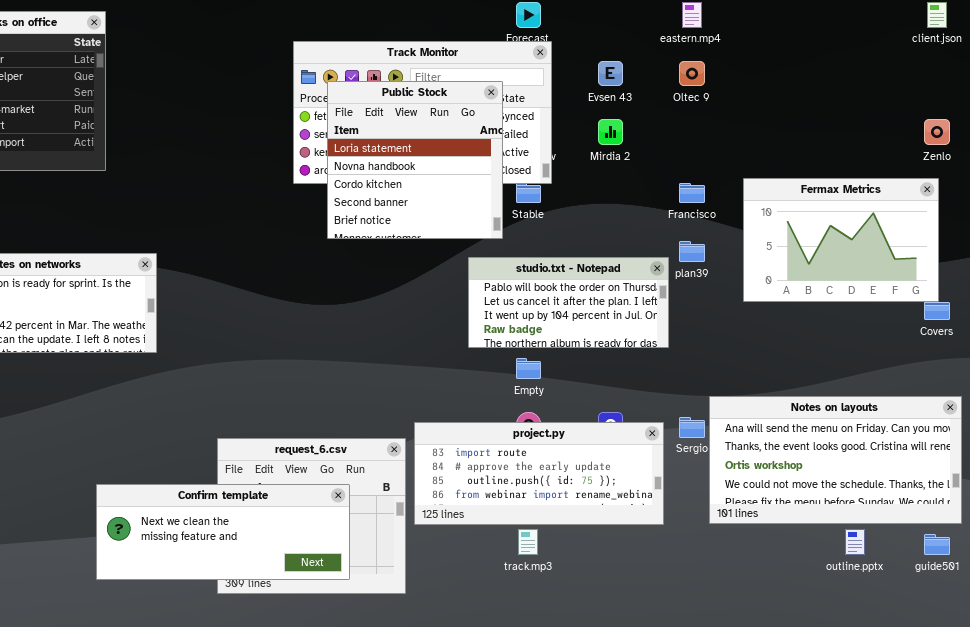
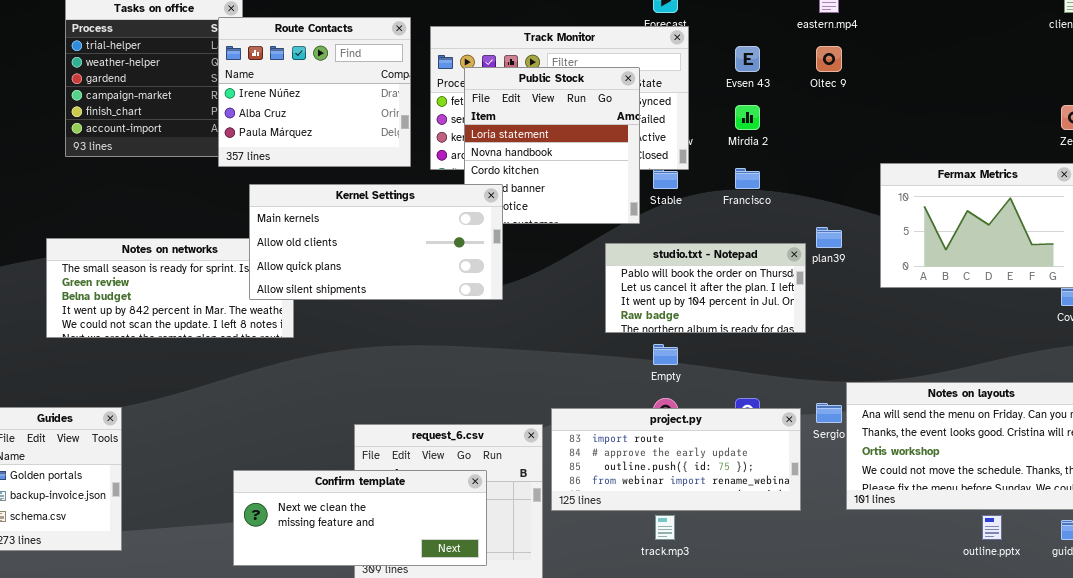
Route Contacts: none -> [218,17,411,167], opened
Francisco: [679,183,705,203] -> [735,168,760,189], moved
Kernel Settings: none -> [249,184,503,300], opened

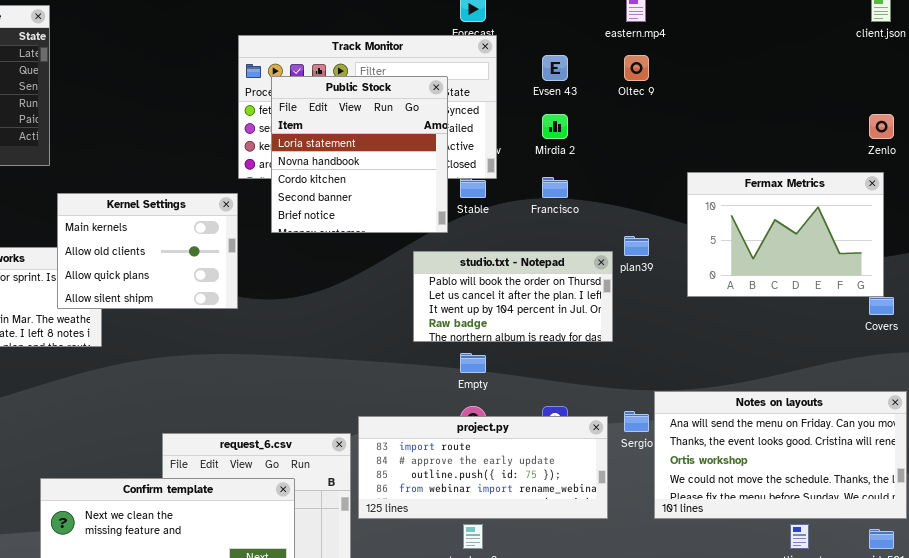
Route Contacts: [218,17,411,167] -> none, closed
Kernel Settings: [249,184,503,300] -> [57,193,238,309], resized

